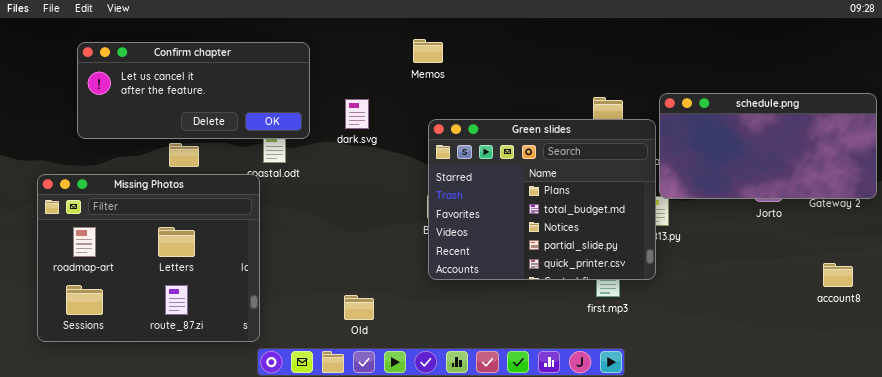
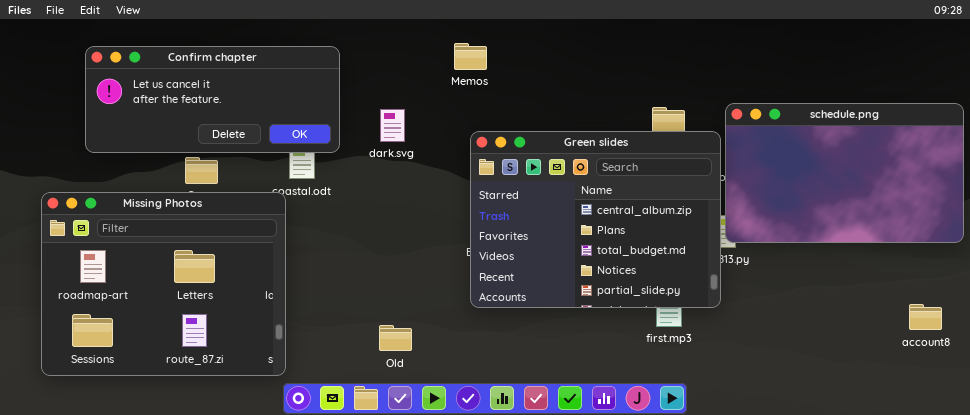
schedule.png: [659,93,877,199] -> [725,103,964,243], resized
Green slides: [428,119,656,280] -> [470,131,721,308], scrolled up 1 row
account8: [823,263,853,287] -> [909,304,942,330], moved

